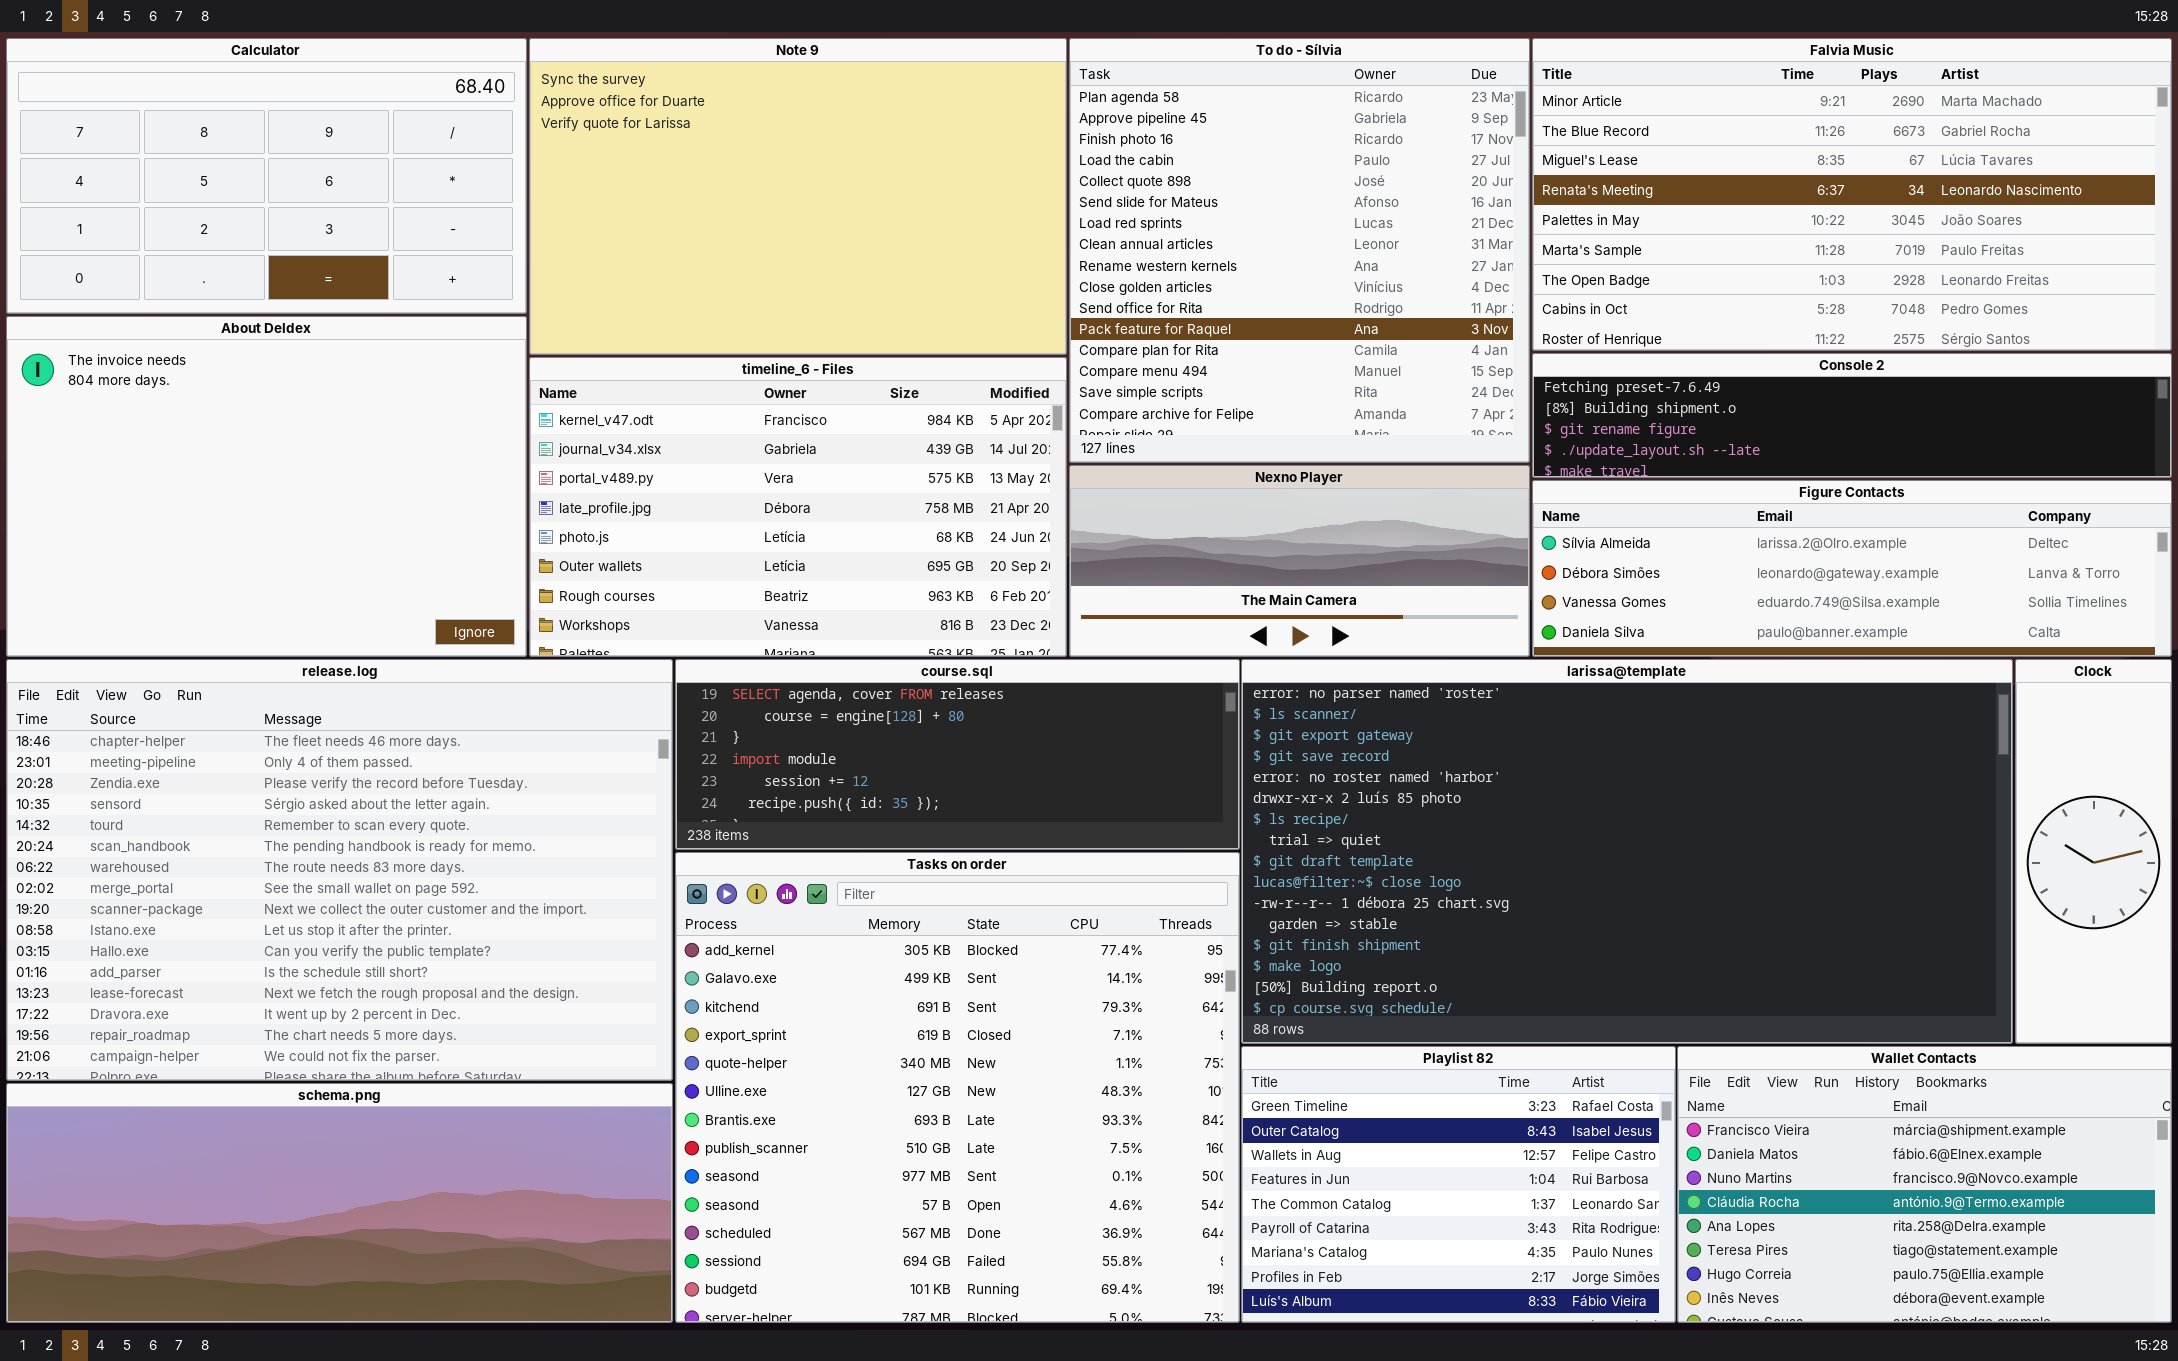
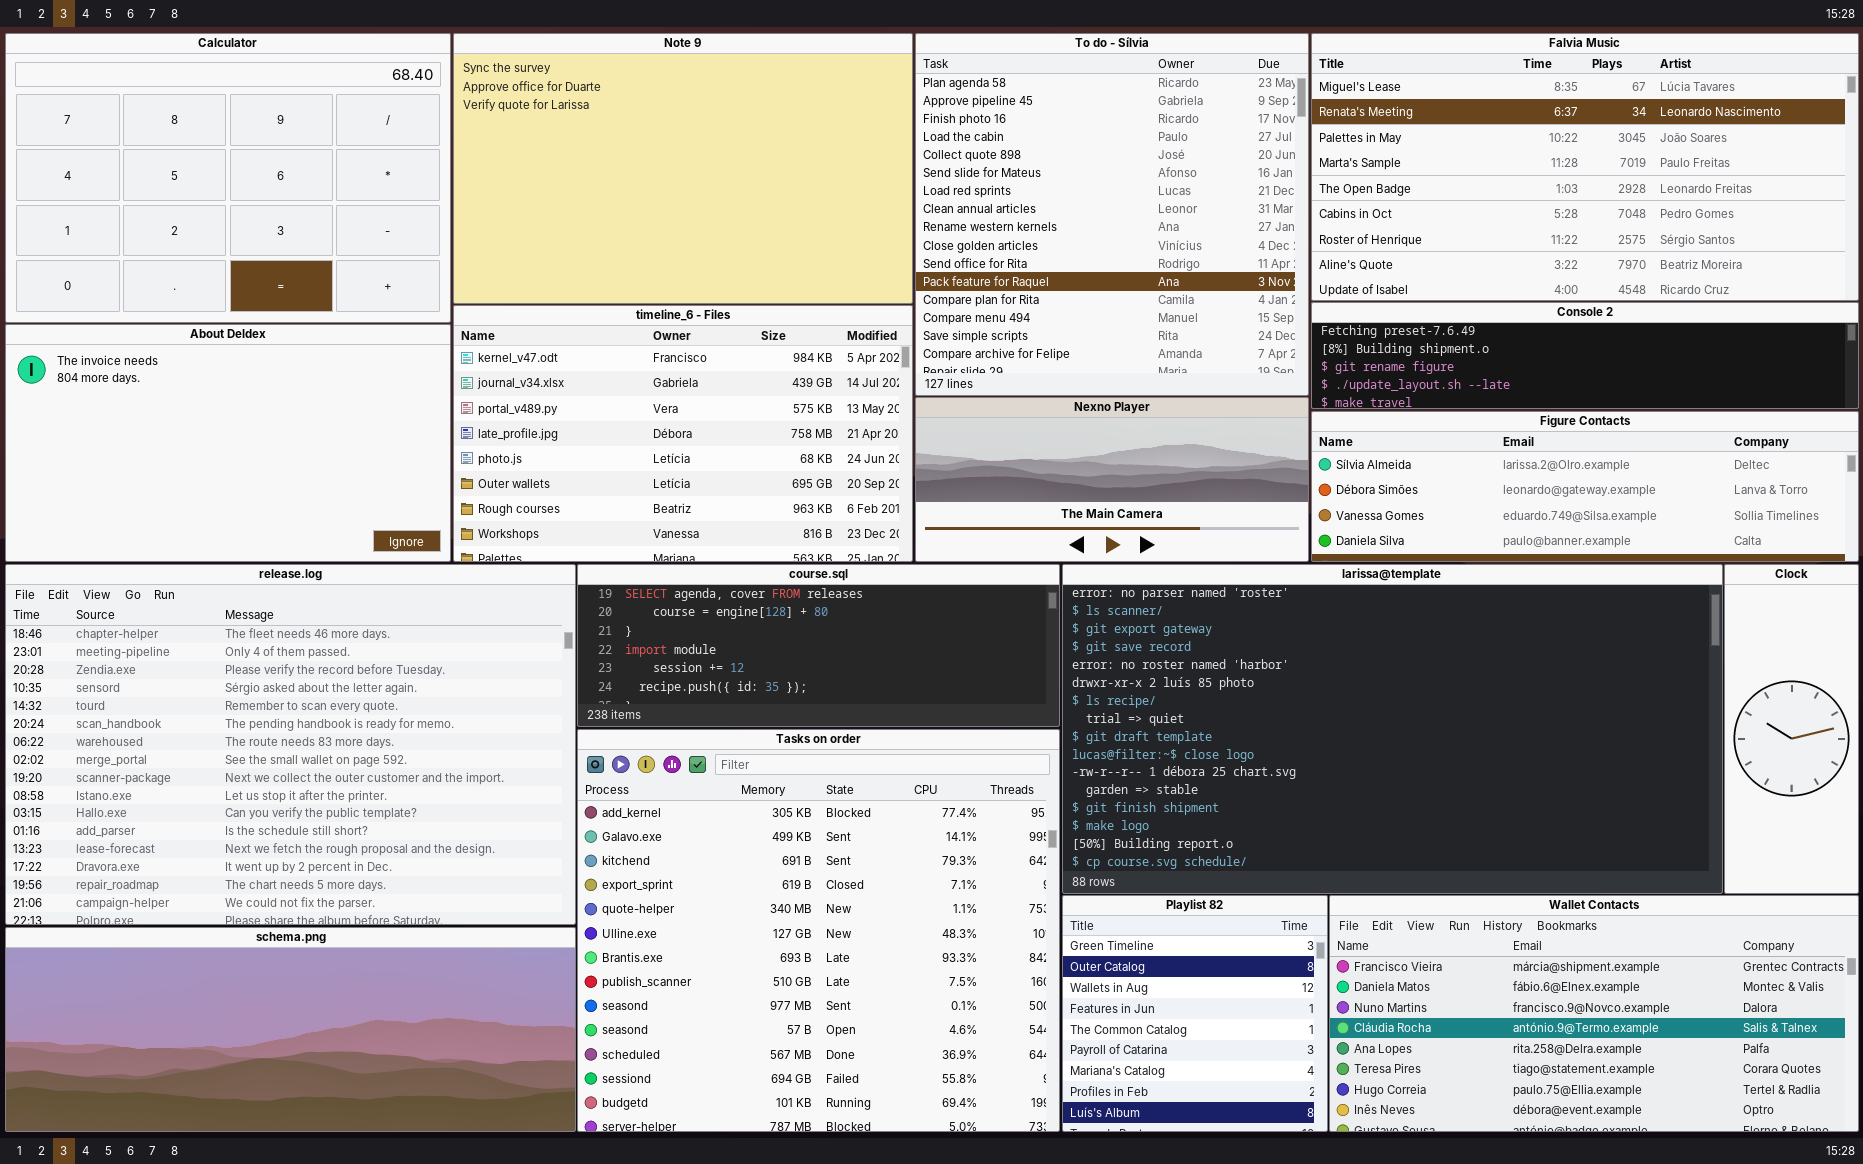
Calculator: [6,38,527,314] -> [5,33,451,323], resized
Falvia Music: [1532,38,2172,351] -> [1311,33,1859,301], scrolled down 2 rows
About Deldex: [6,316,527,657] -> [5,324,451,562], resized
Playlist 82: [1241,1046,1676,1323] -> [1062,895,1328,1132], resized
Wallet Contacts: [1677,1046,2172,1323] -> [1329,895,1859,1132], resized

